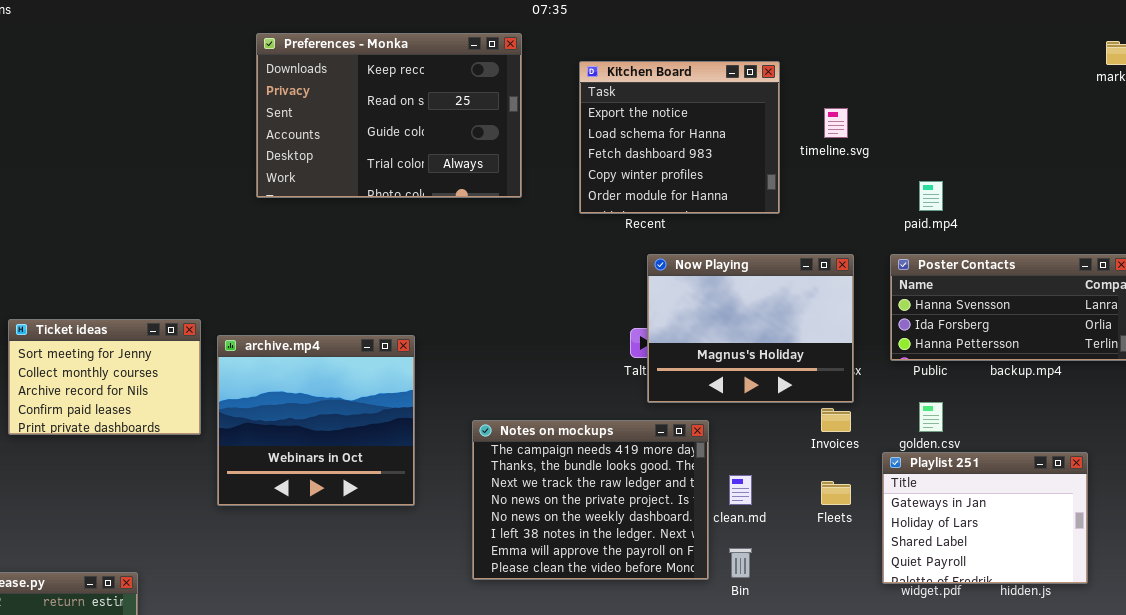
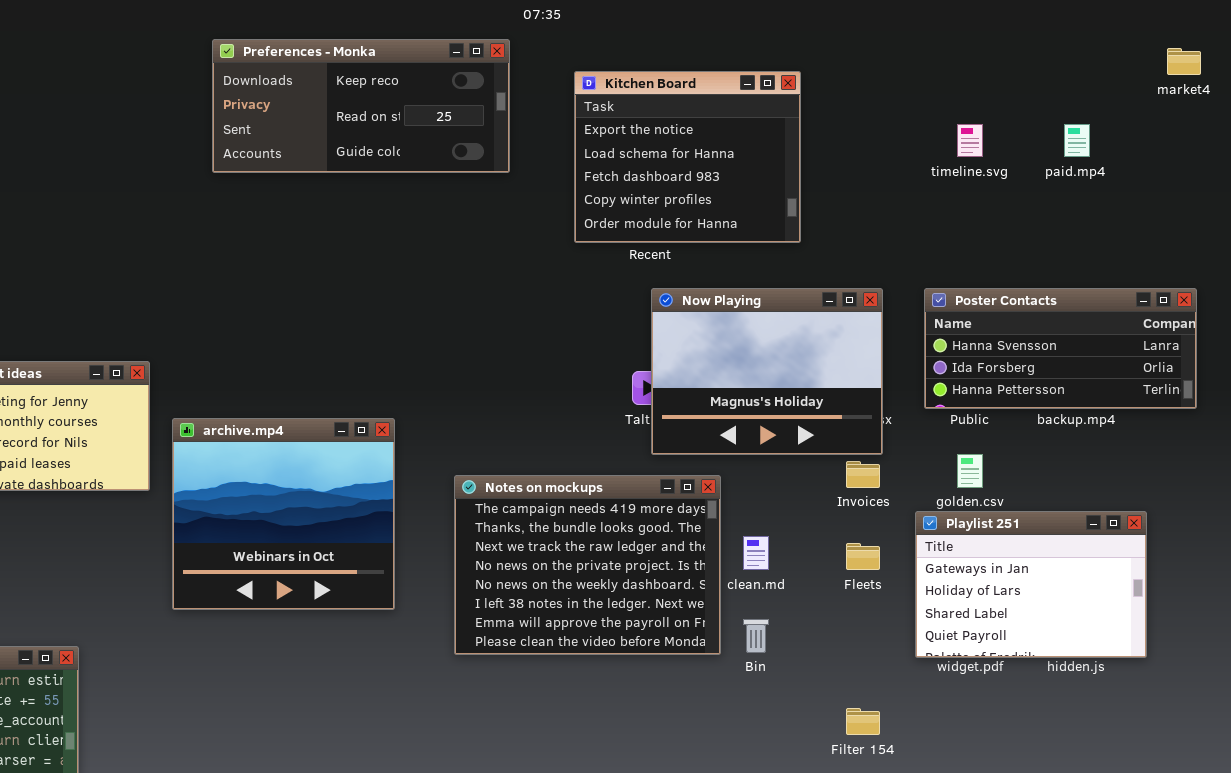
Preferences - Monka: [256,33,522,198] -> [212,39,510,173], resized
timeline.svg: [824,108,848,138] -> [957,124,983,157], moved
paid.mp4: [919,181,943,211] -> [1064,124,1090,157], moved
archive.mp4: [217,335,415,506] -> [172,418,395,610], moved

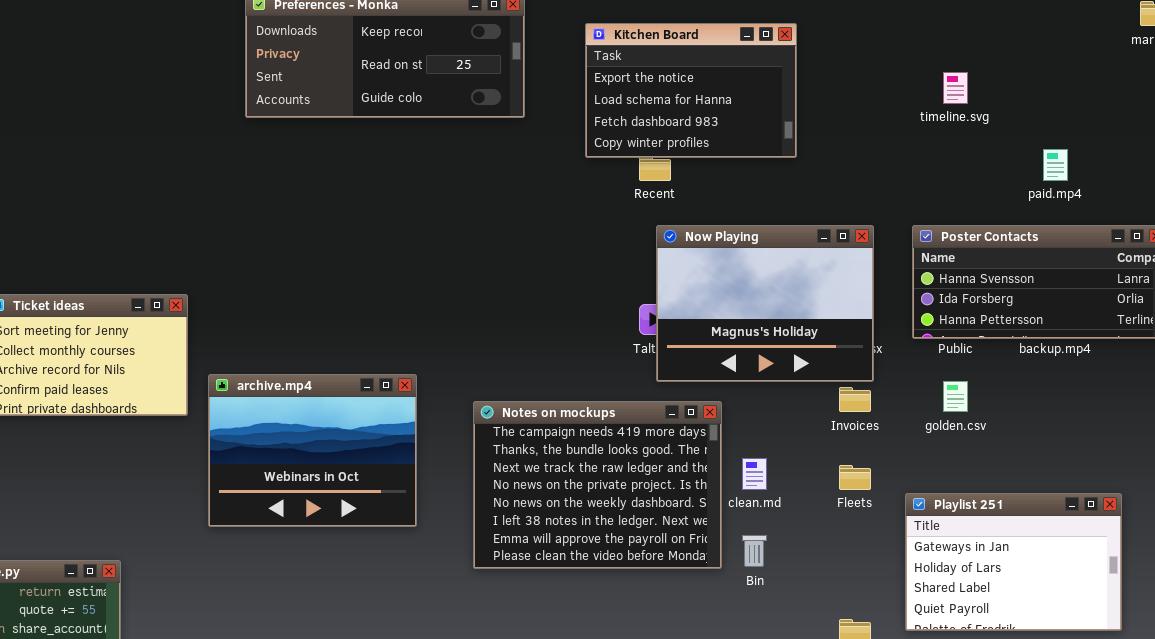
Kitchen Board: [574,71,801,243] -> [585,23,797,158], resized
paid.mp4: [1064,124,1090,157] -> [1043,149,1068,181], moved
archive.mp4: [172,418,395,610] -> [208,374,417,527], resized
Playlist 251: [915,511,1147,658] -> [905,493,1122,631], moved

